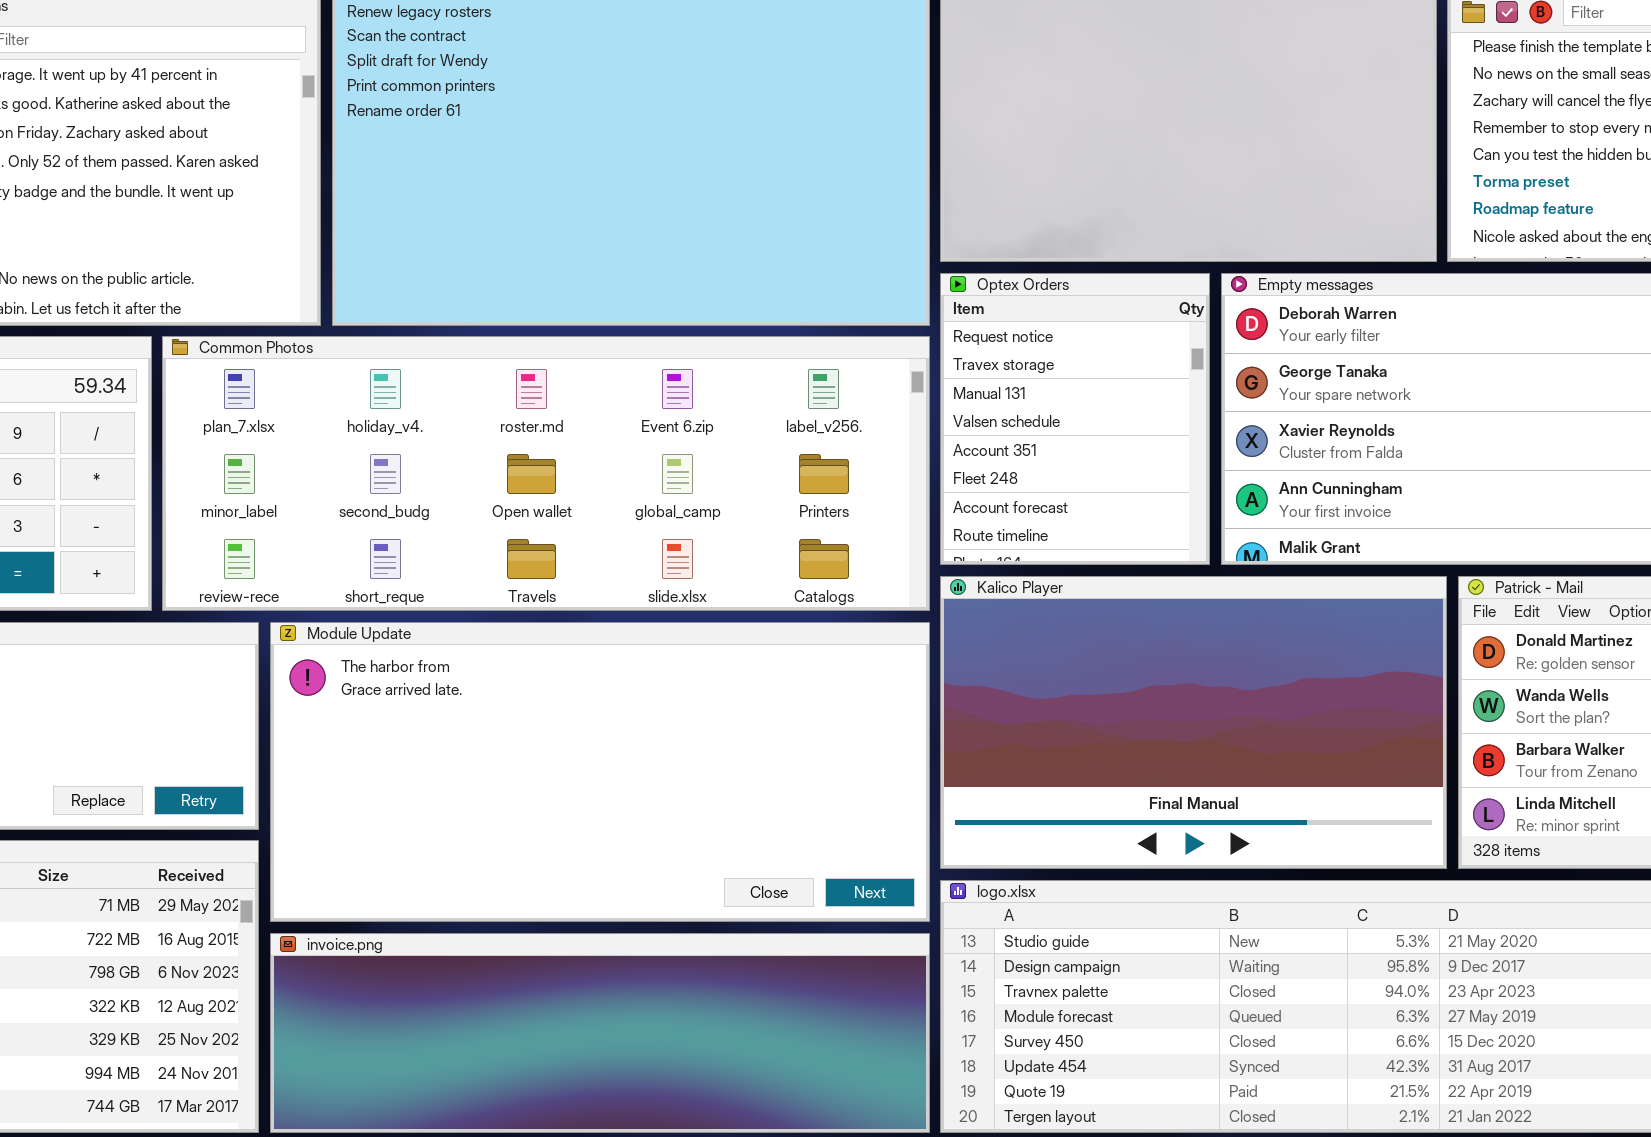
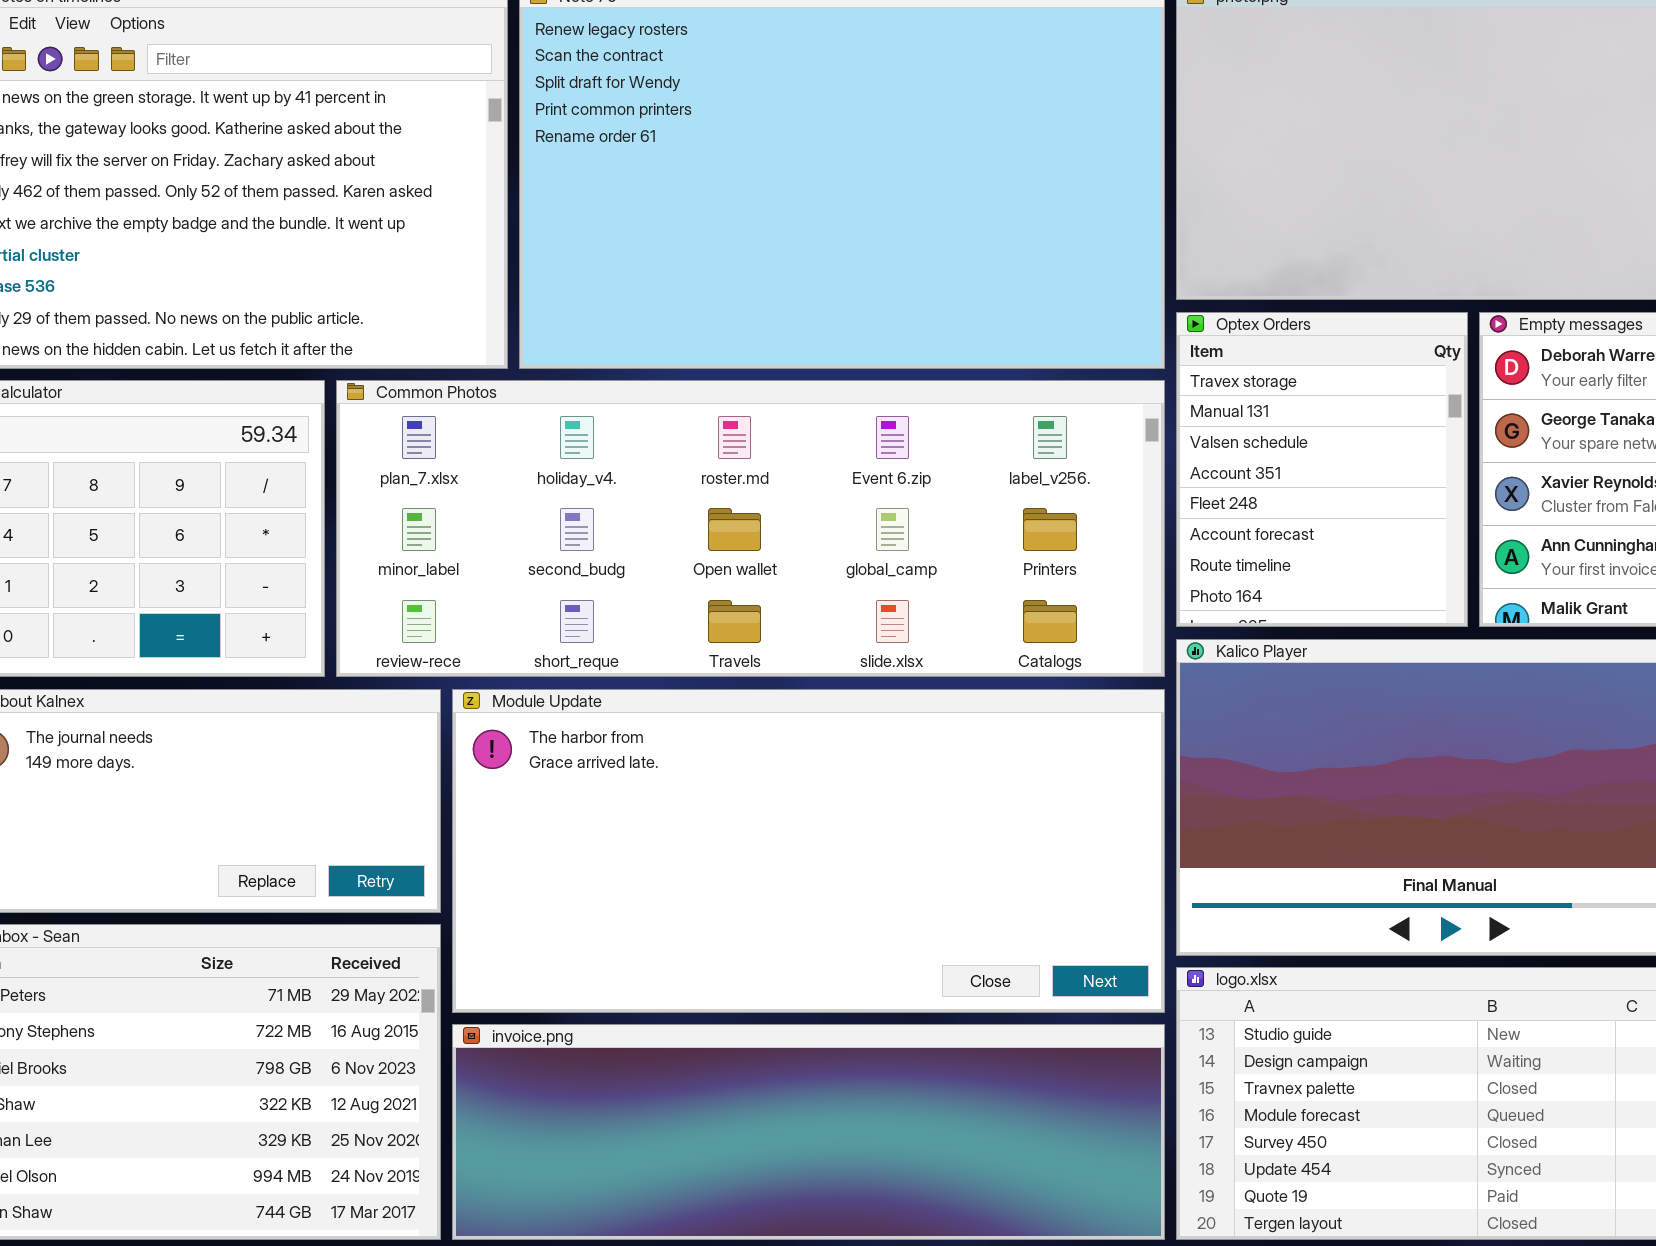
Optex Orders: [940,273,1210,565] -> [1176,312,1468,627], scrolled down 1 row

